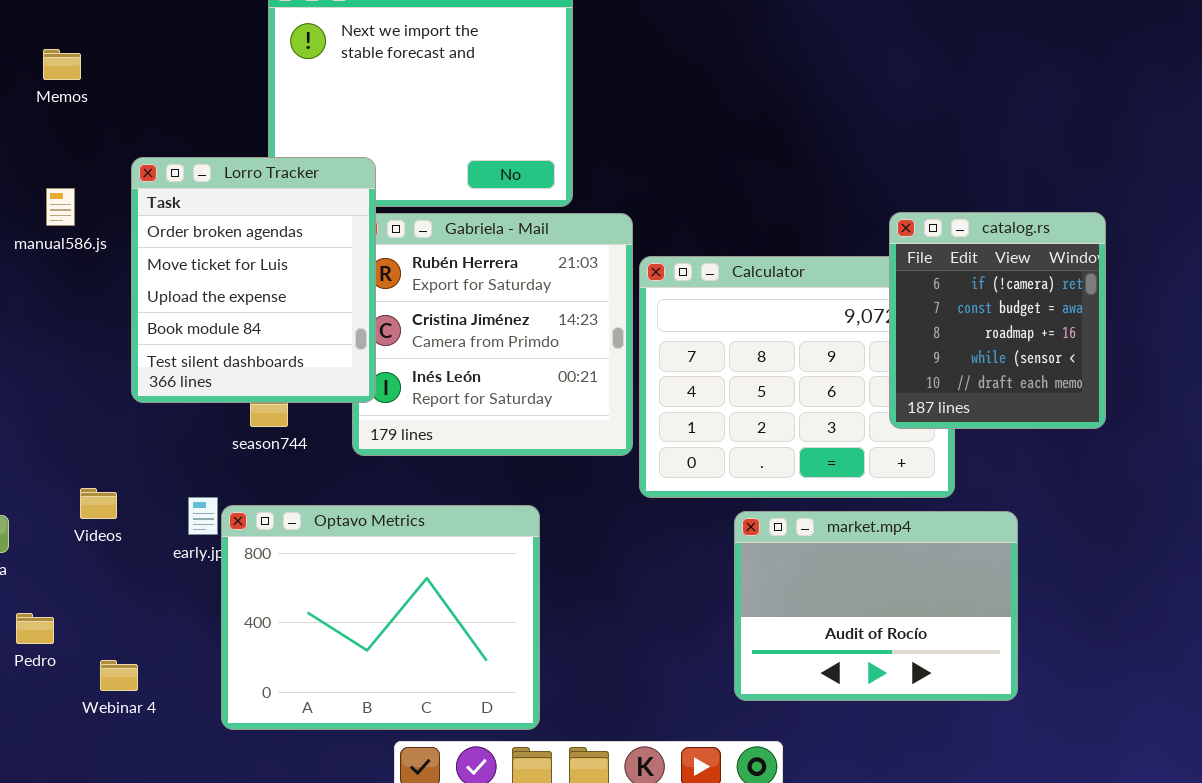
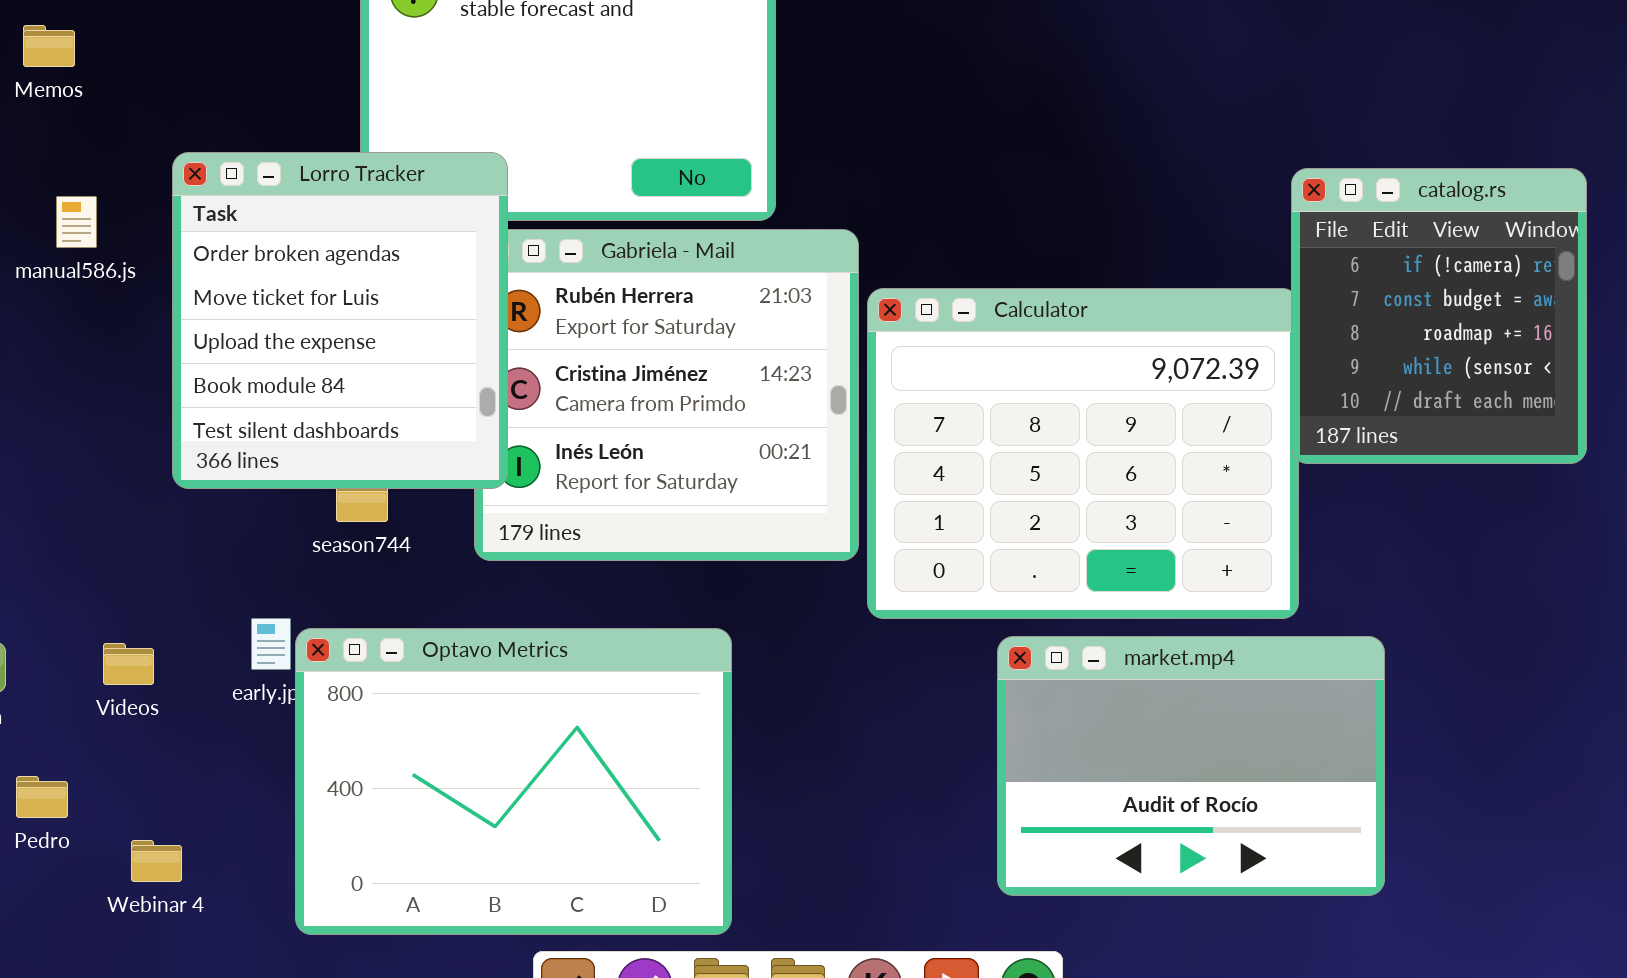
Memos: [43,49,81,80] -> [23,25,75,67], moved
catalog.rs: [889,212,1106,429] -> [1291,168,1587,464], moved
Videos: [80,488,117,519] -> [103,643,154,685], moved

